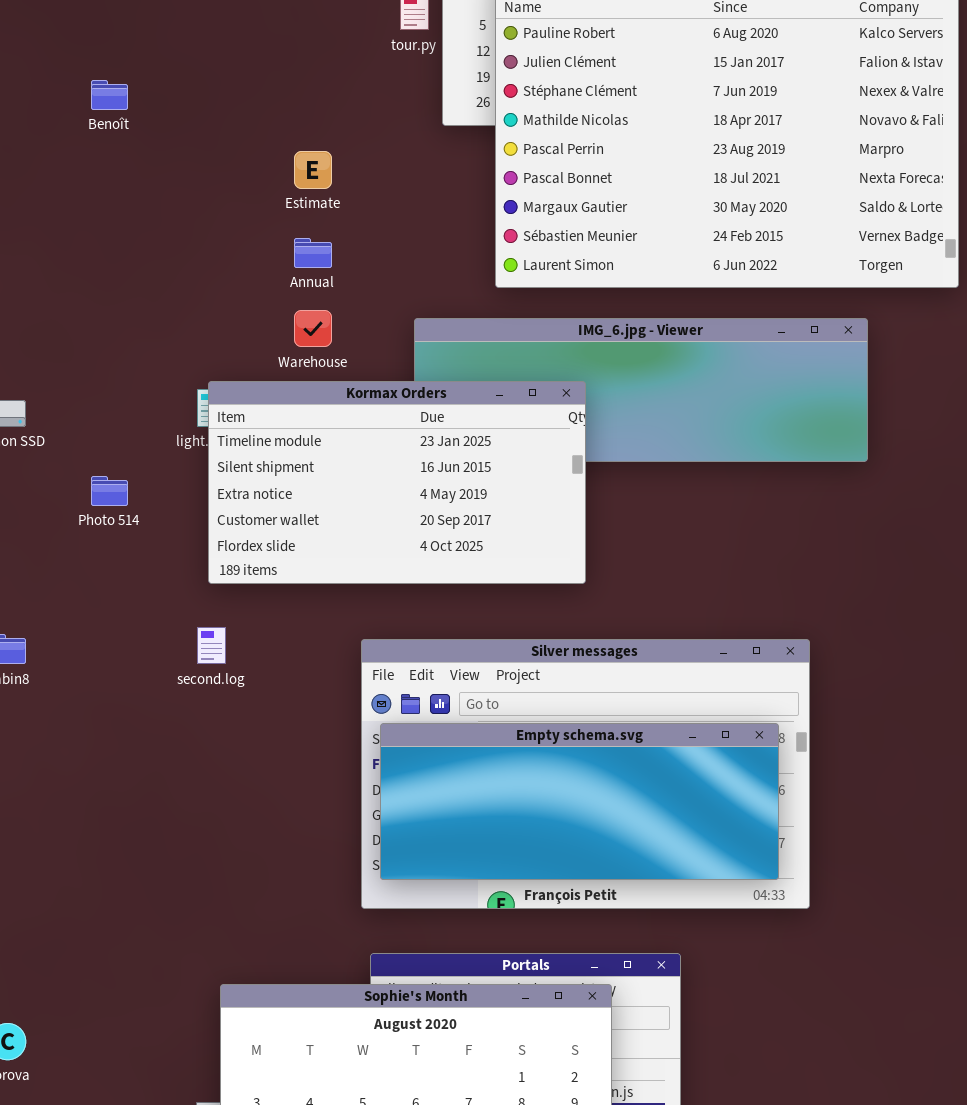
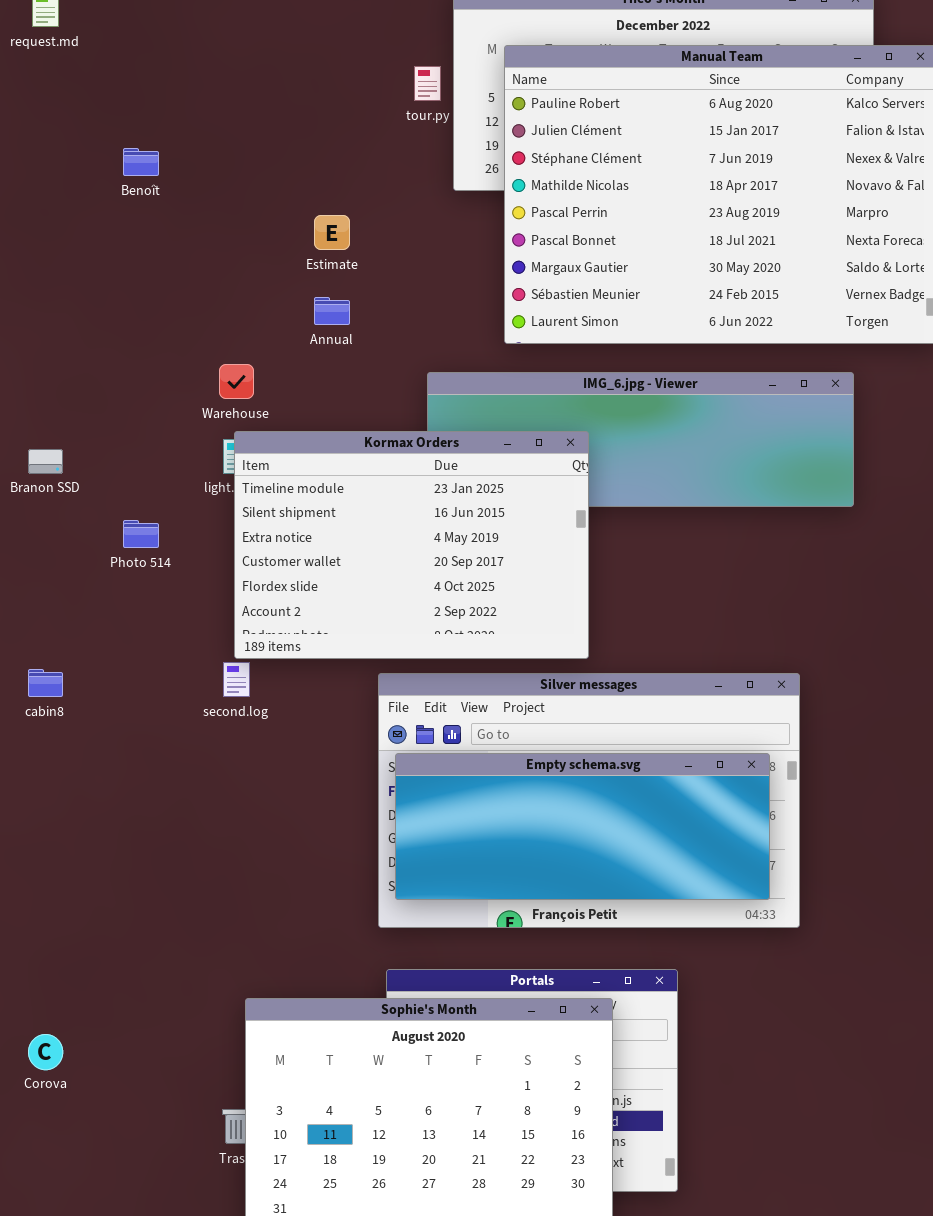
Warehouse: [294,310,332,347] -> [219,364,254,399], moved
Kormax Orders: [208,381,586,584] -> [234,431,589,659], resized

